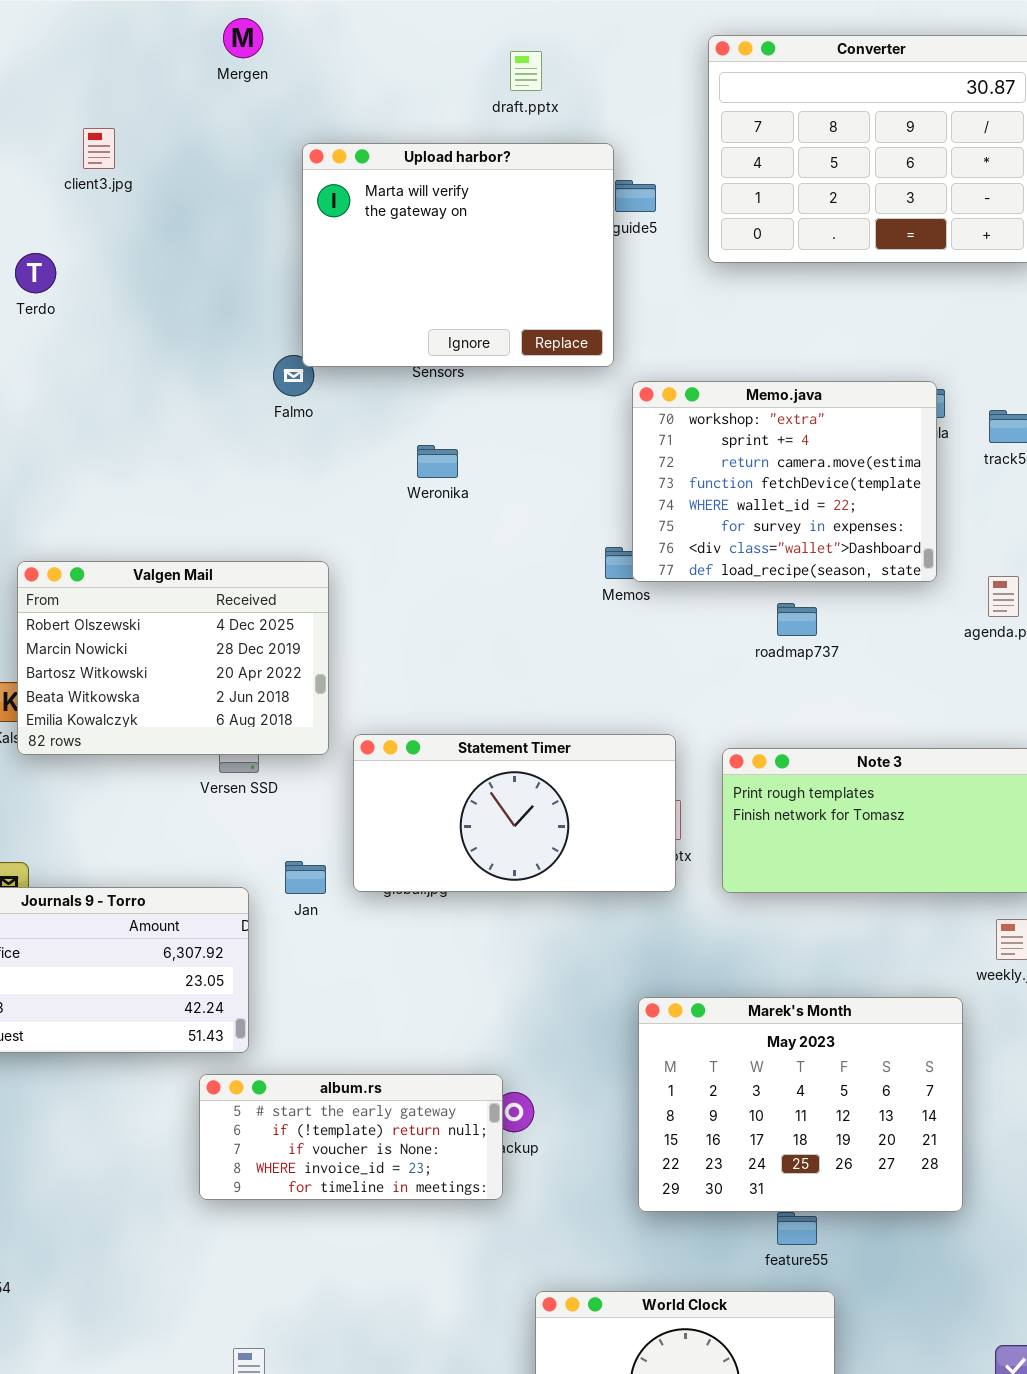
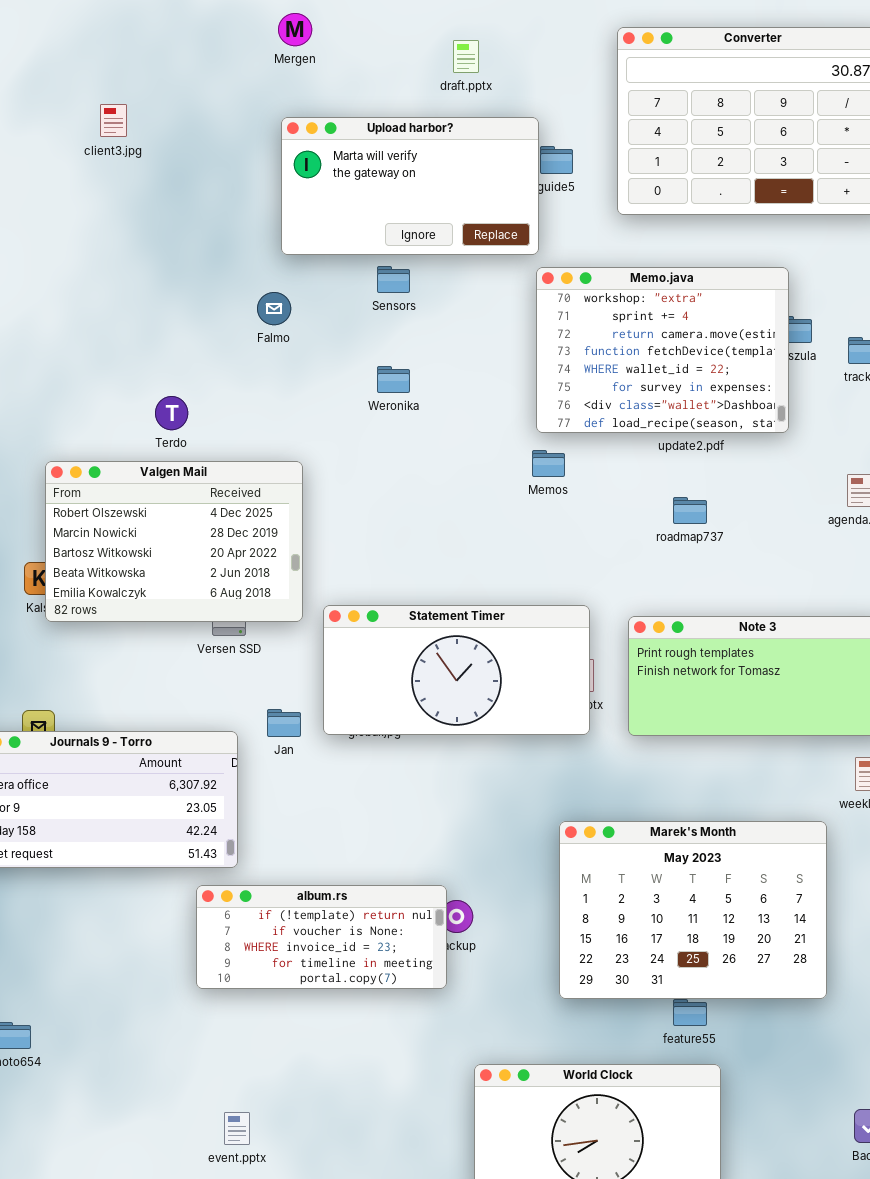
Mergen: [223,18,263,58] -> [278,13,312,46], moved
Upload harbor?: [302,143,614,367] -> [281,117,539,255], resized
Terdo: [15,253,56,293] -> [155,396,188,430], moved
Memo.java: [632,381,937,582] -> [536,267,789,433], moved
album.rs: [199,1074,503,1200] -> [196,885,447,989], scrolled down 1 row

